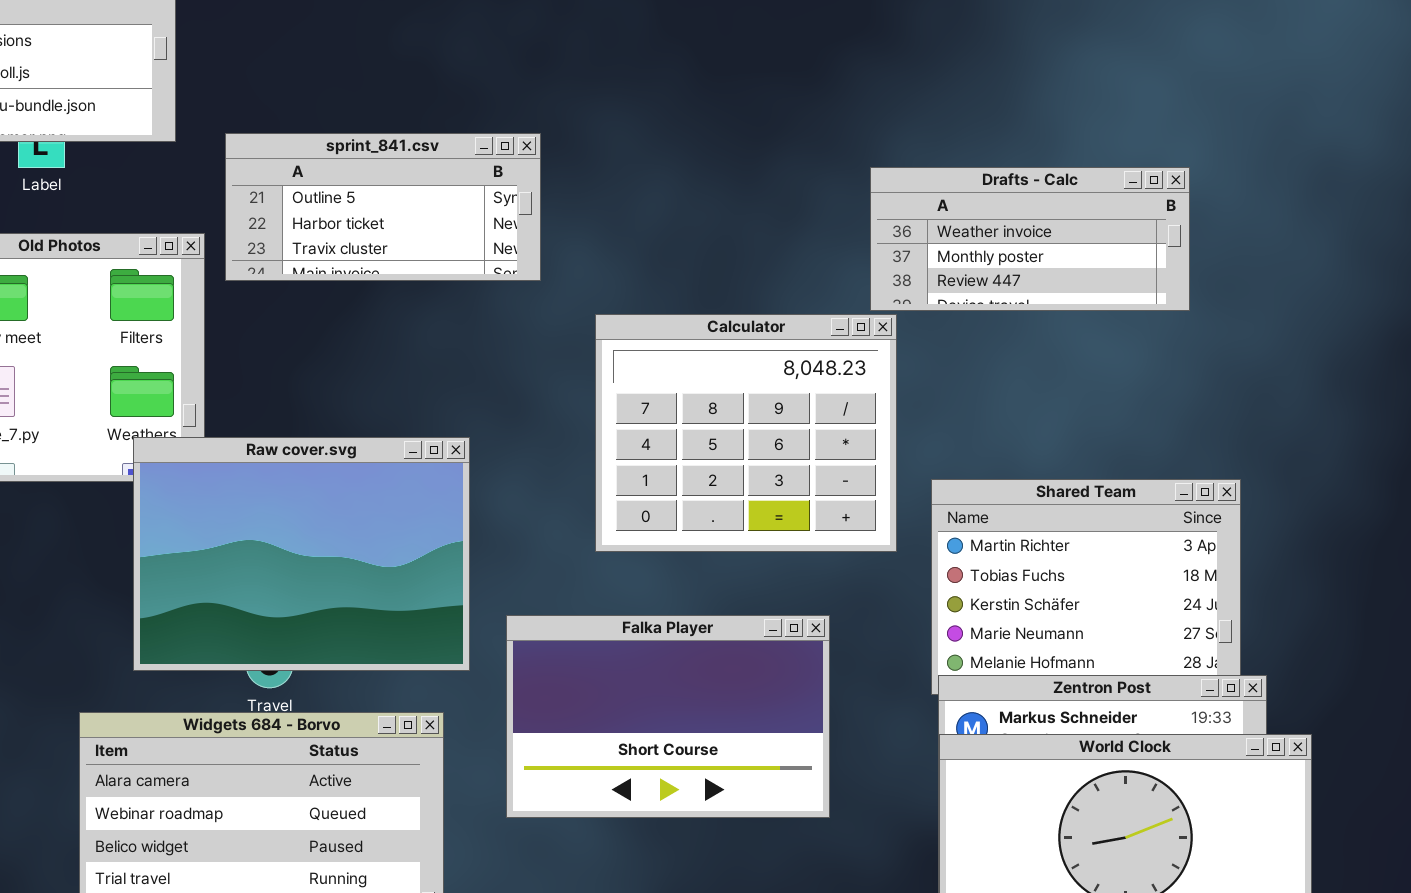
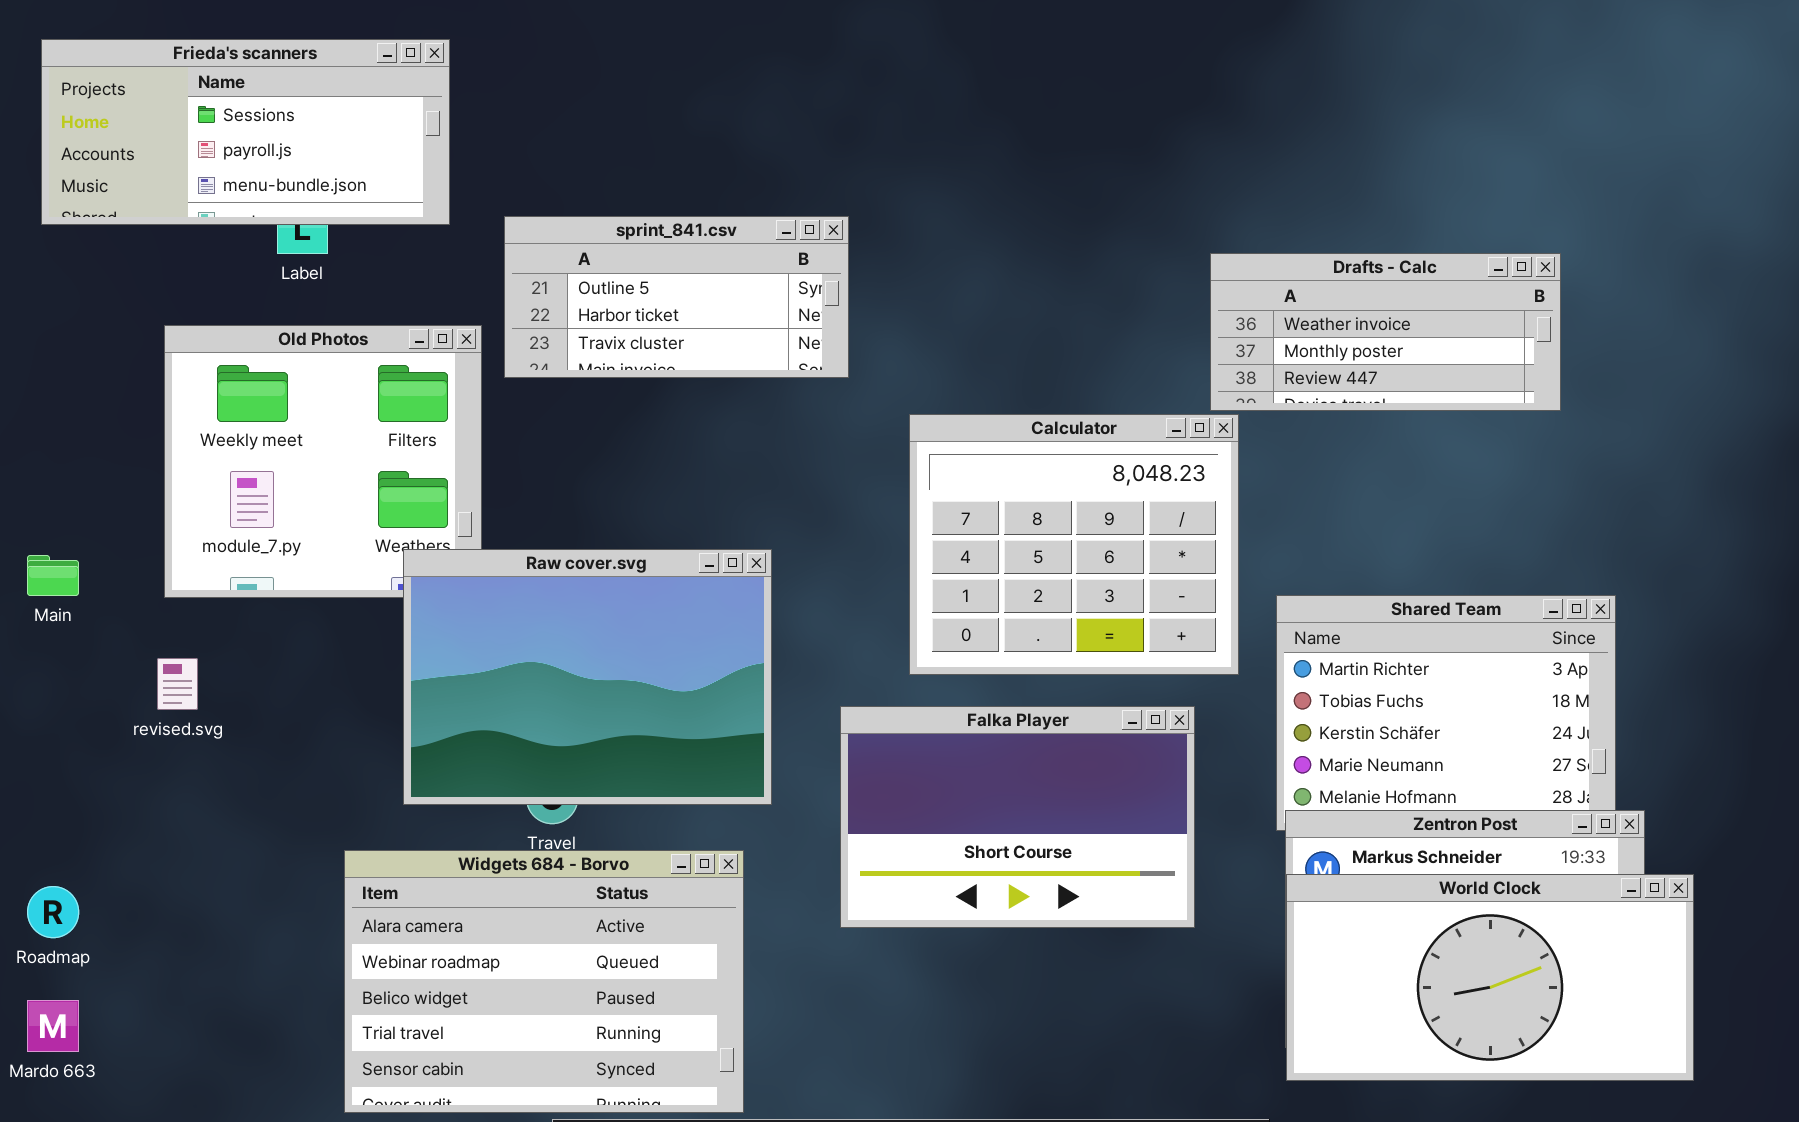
Falka Player: [506,615,830,818] -> [840,706,1195,928], moved

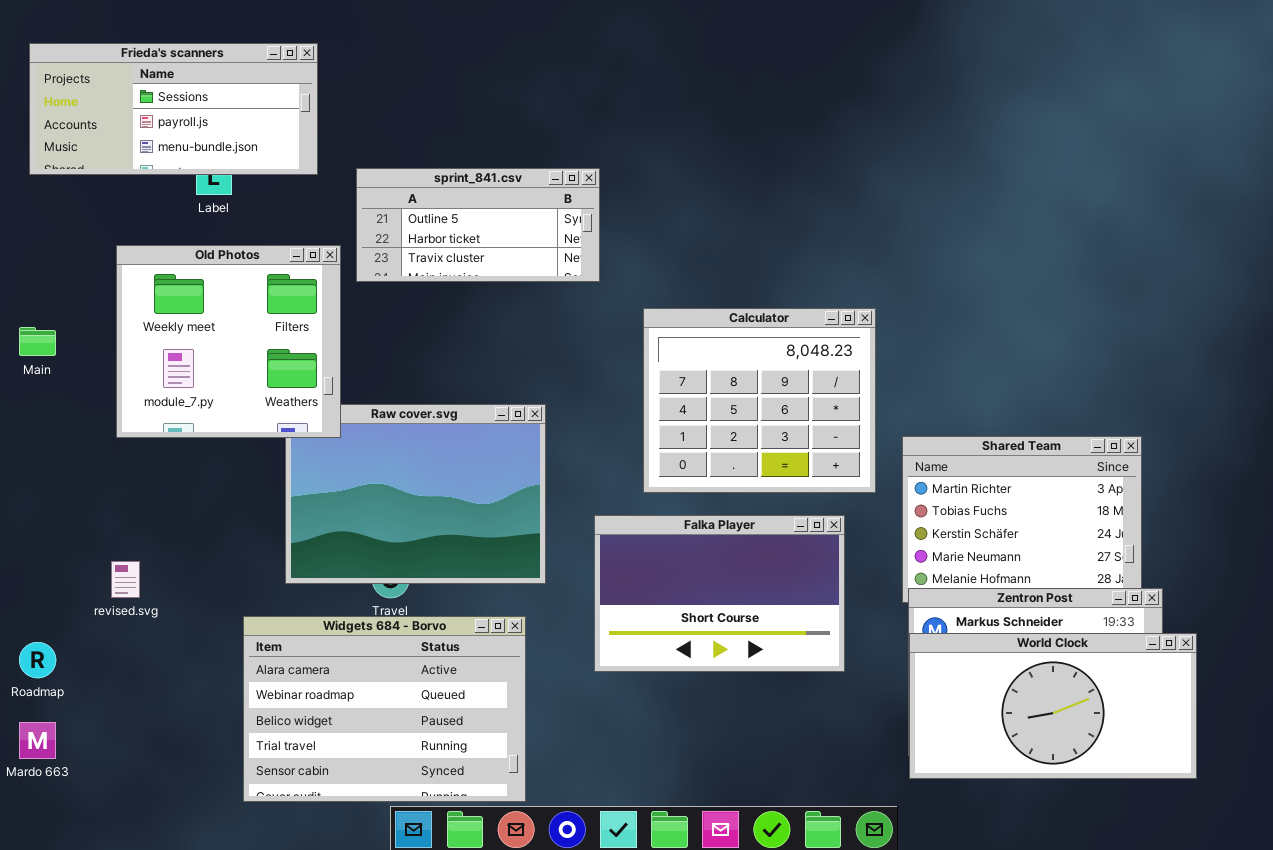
Drafts - Calc: [1210,253,1561,411] -> none, closed
Old Photos: [164,325,482,598] -> [116,245,341,438], raised
Main: [27,555,79,596] -> [19,327,56,356], moved
revised.svg: [157,658,198,710] -> [111,561,140,598], moved

